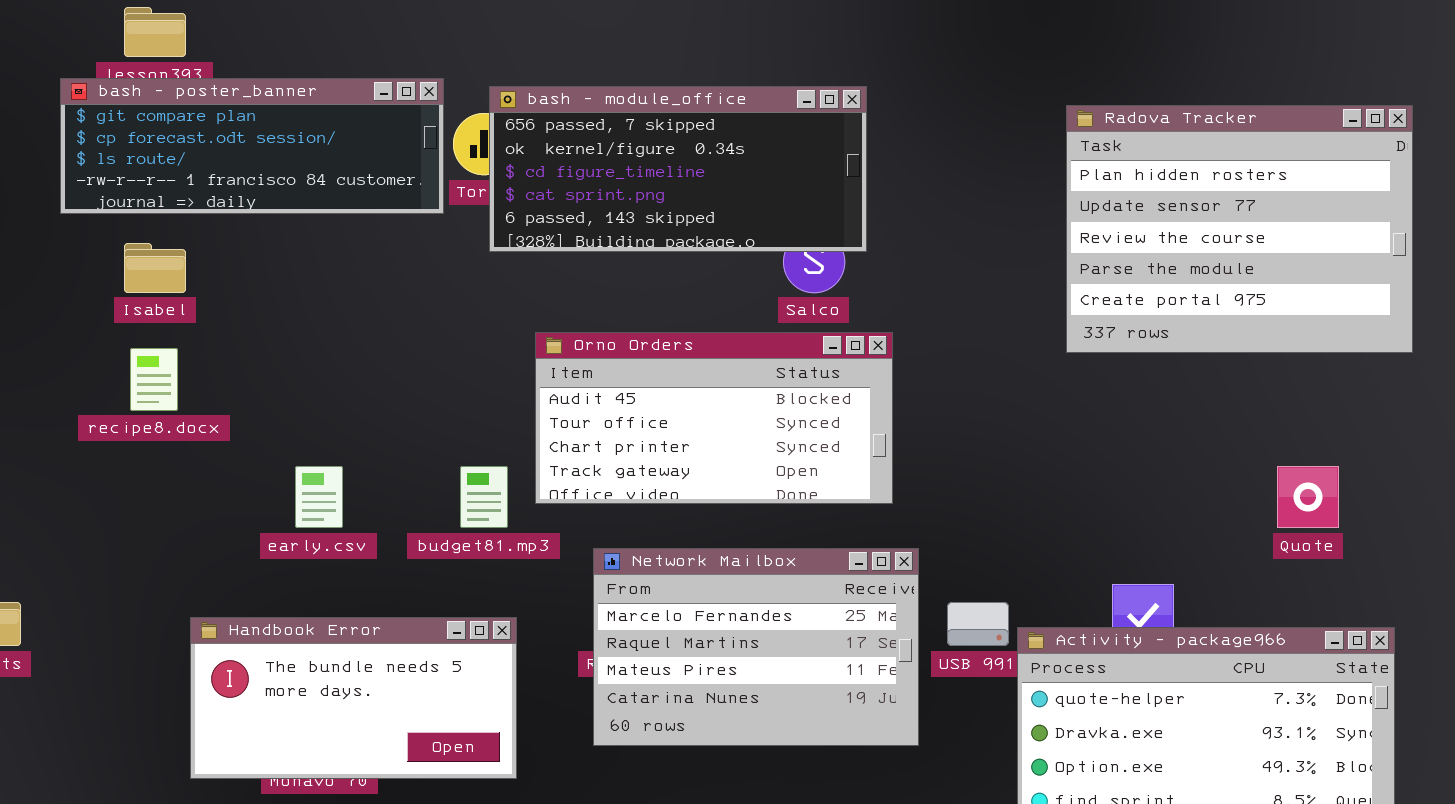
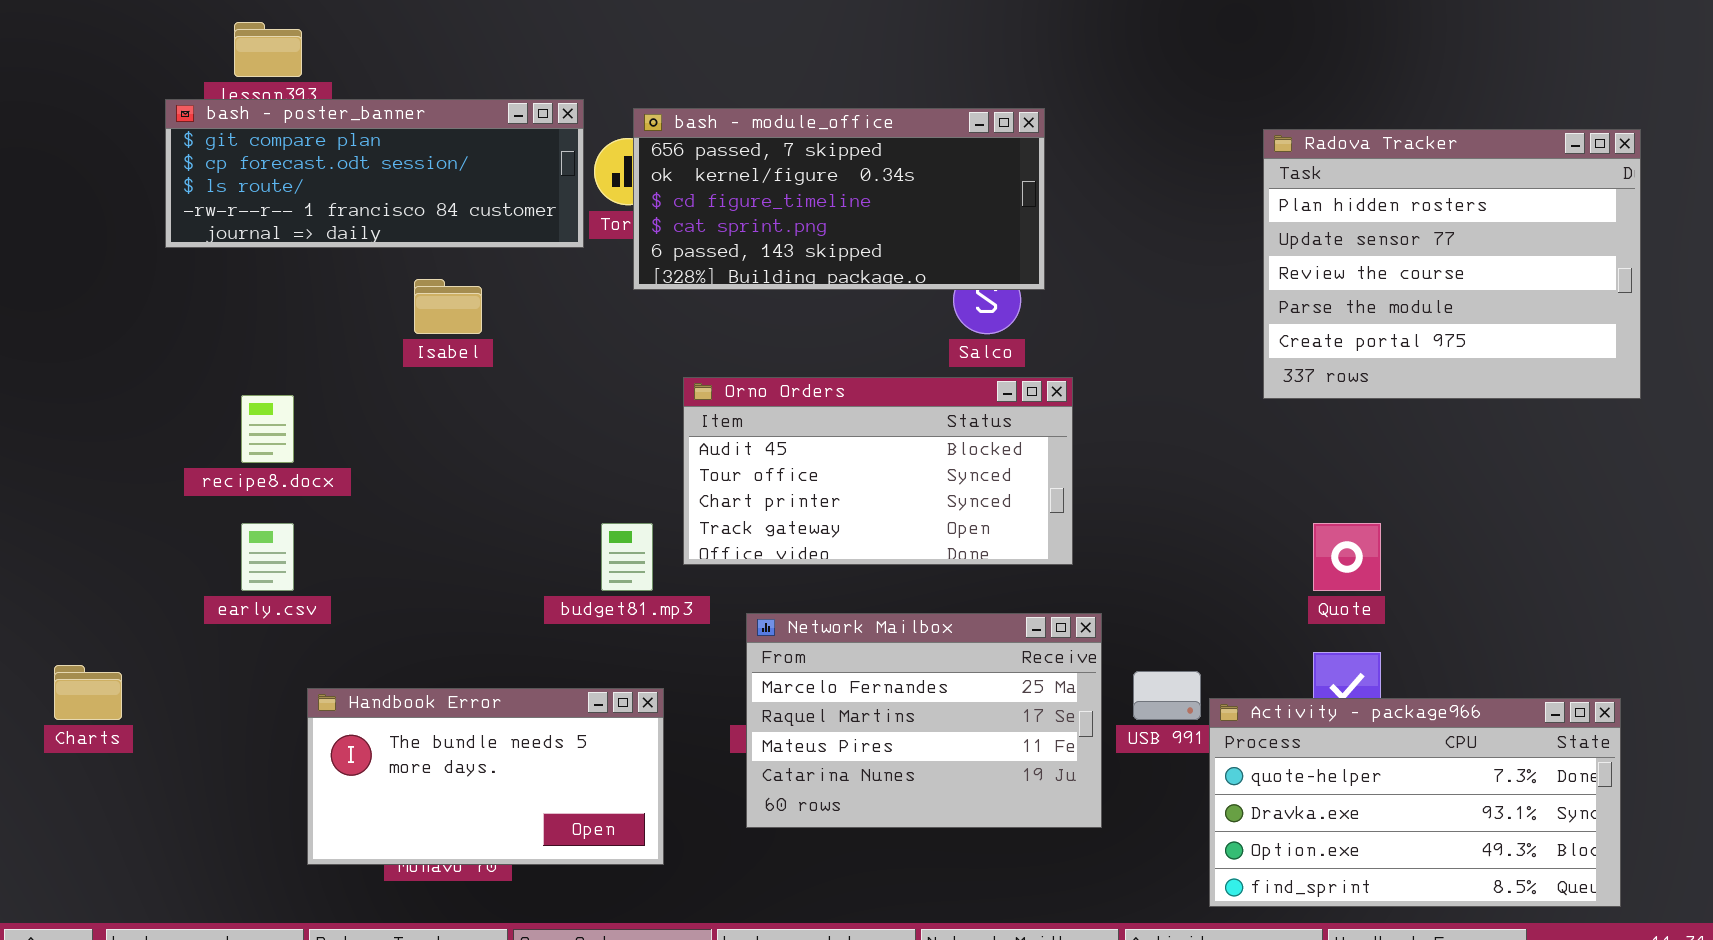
Isabel: [124,243,186,293] -> [414,279,482,334], moved
early.csv: [295,466,343,528] -> [241,523,294,591], moved
Quote: [1277,466,1339,528] -> [1313,523,1381,591], moved

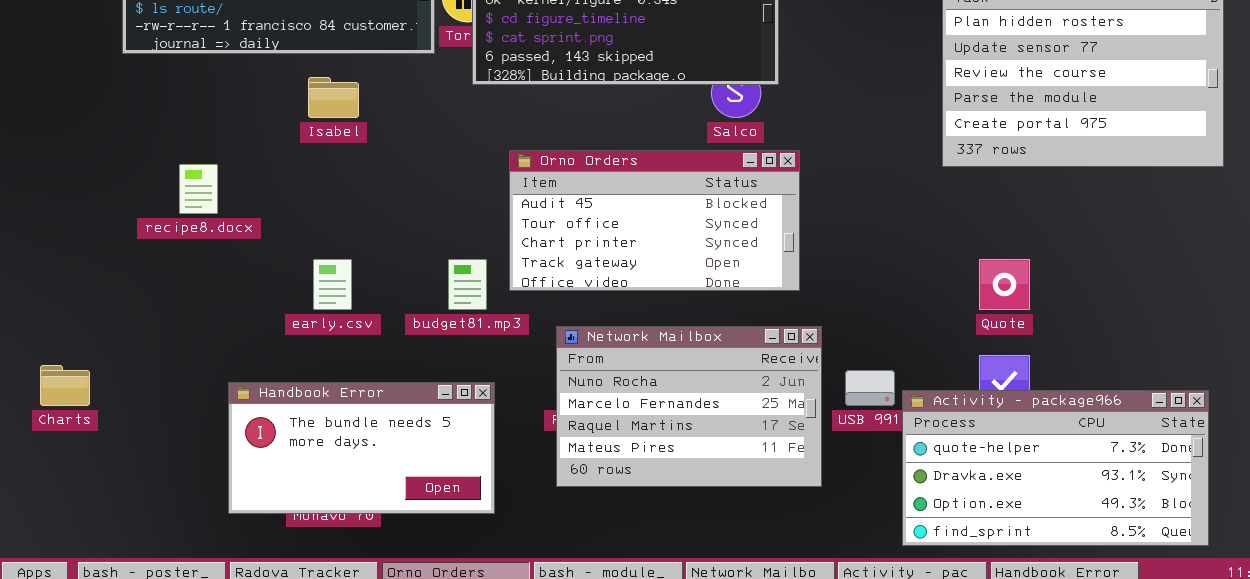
early.csv: [241,523,294,591] -> [313,259,352,310], moved
Network Mailbox: [746,613,1102,828] -> [556,326,822,487], scrolled up 1 row

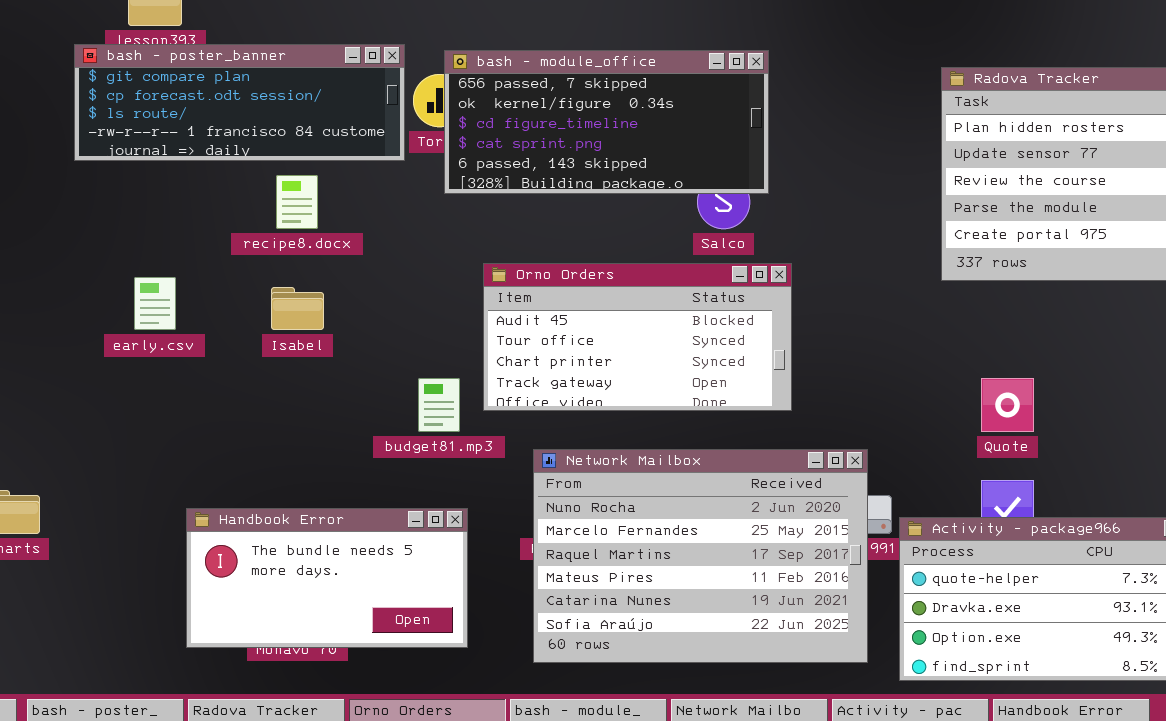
Isabel: [308,77,359,118] -> [271,287,324,330], moved
recipe8.docx: [179,164,218,214] -> [276,175,318,229], moved
early.csv: [313,259,352,310] -> [134,277,176,330], moved
Network Mailbox: [556,326,822,487] -> [533,449,868,663], resized

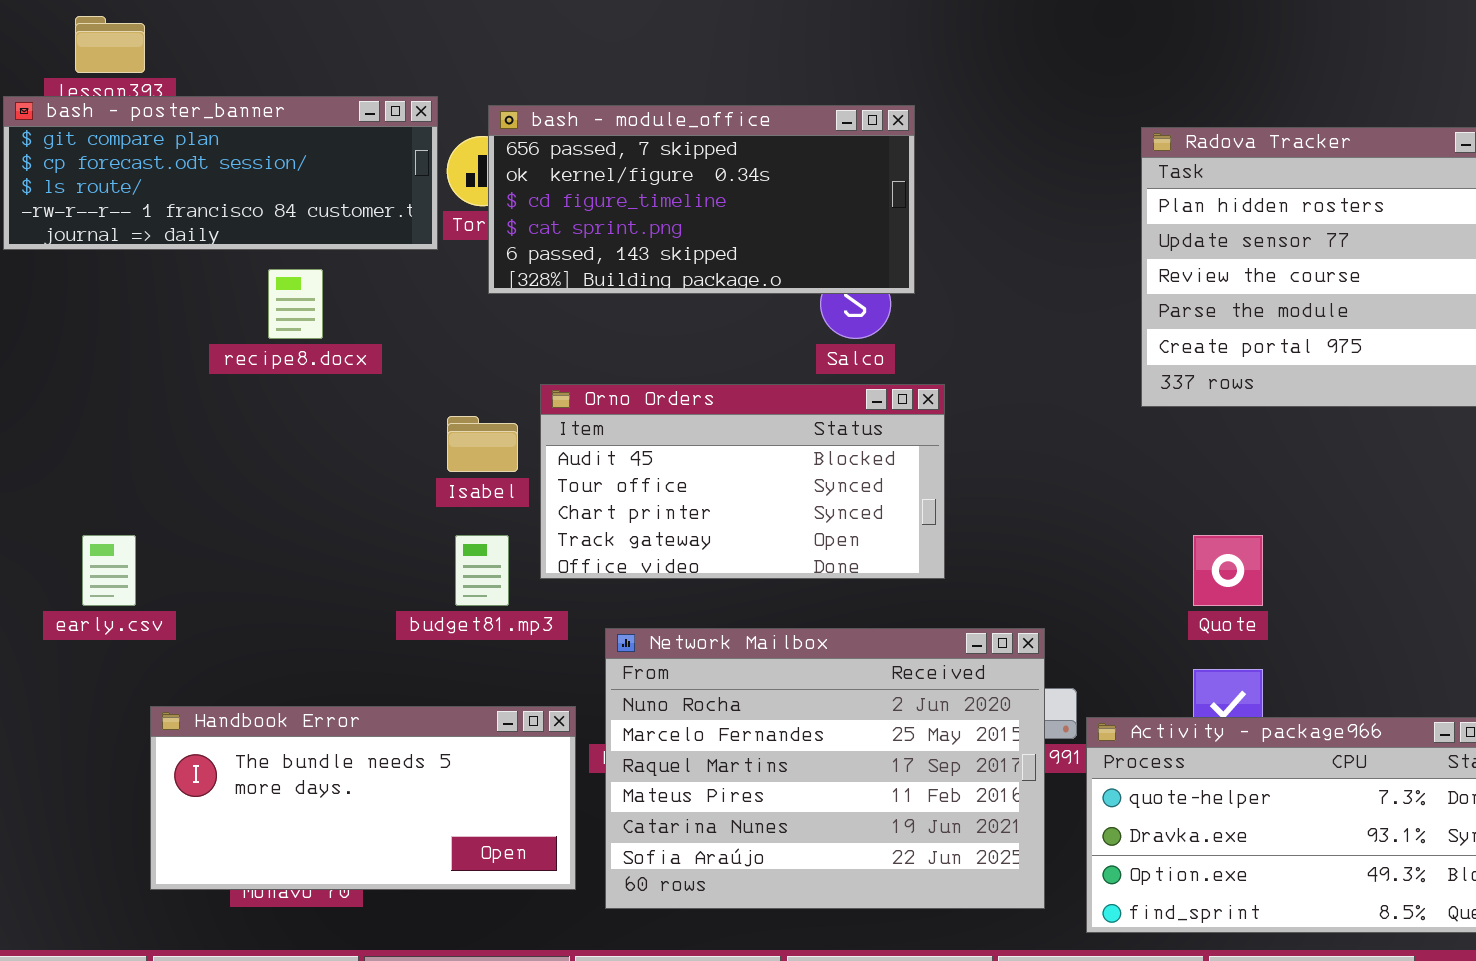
early.csv: [134,277,176,330] -> [82,535,136,606], moved
Isabel: [271,287,324,330] -> [447,416,518,472], moved
Handbook Error: [186,508,468,648] -> [150,706,576,890], resized

